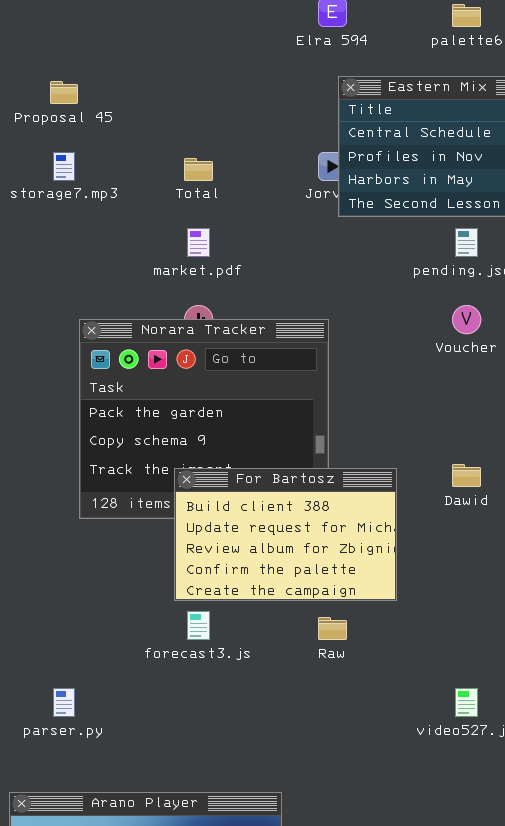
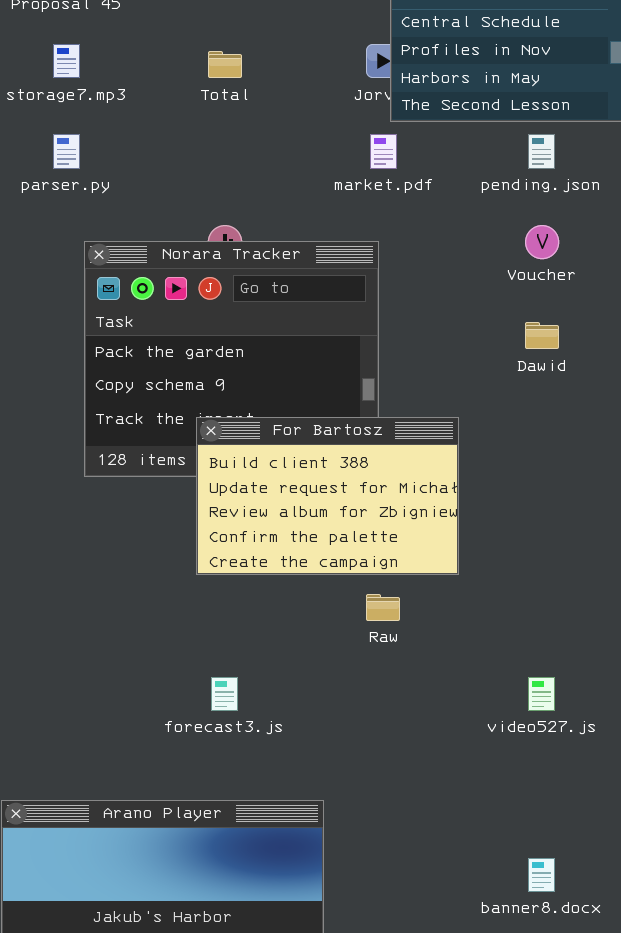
market.pdf: [187,228,210,257] -> [370,134,397,169], moved
Dawid: [452,464,481,487] -> [525,322,559,349], moved
forecast3.js: [187,611,210,640] -> [211,677,238,711], moved
parser.py: [53,688,75,717] -> [53,134,80,169], moved

